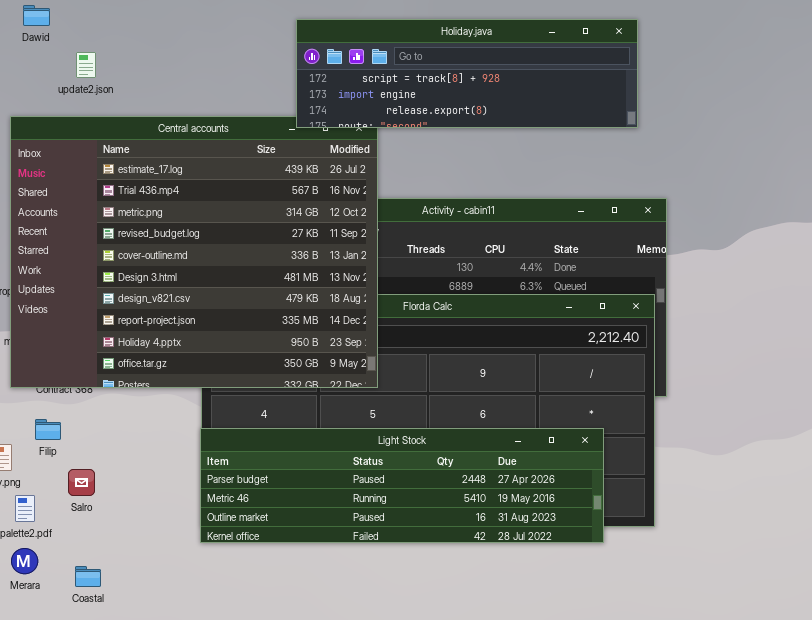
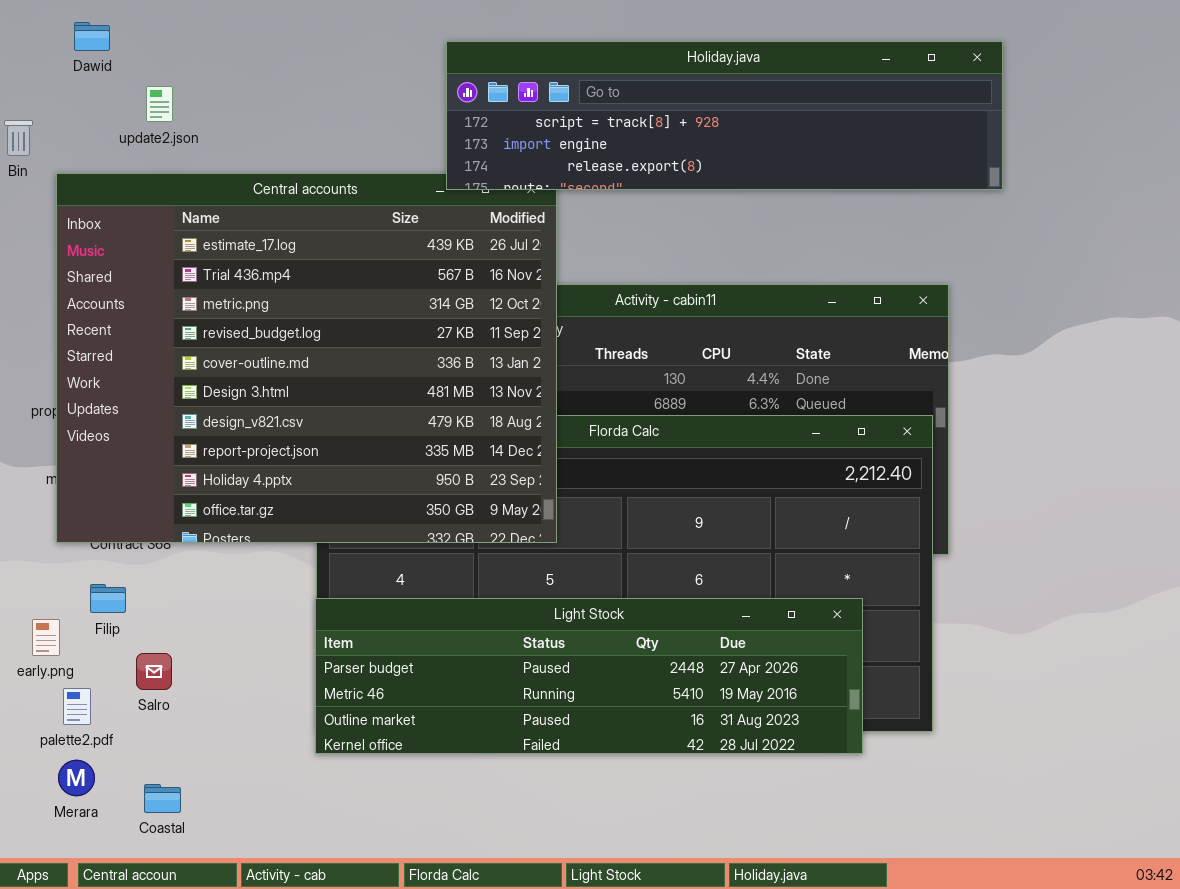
Holiday.java: [296,19,638,128] -> [446,41,1003,190], resized

